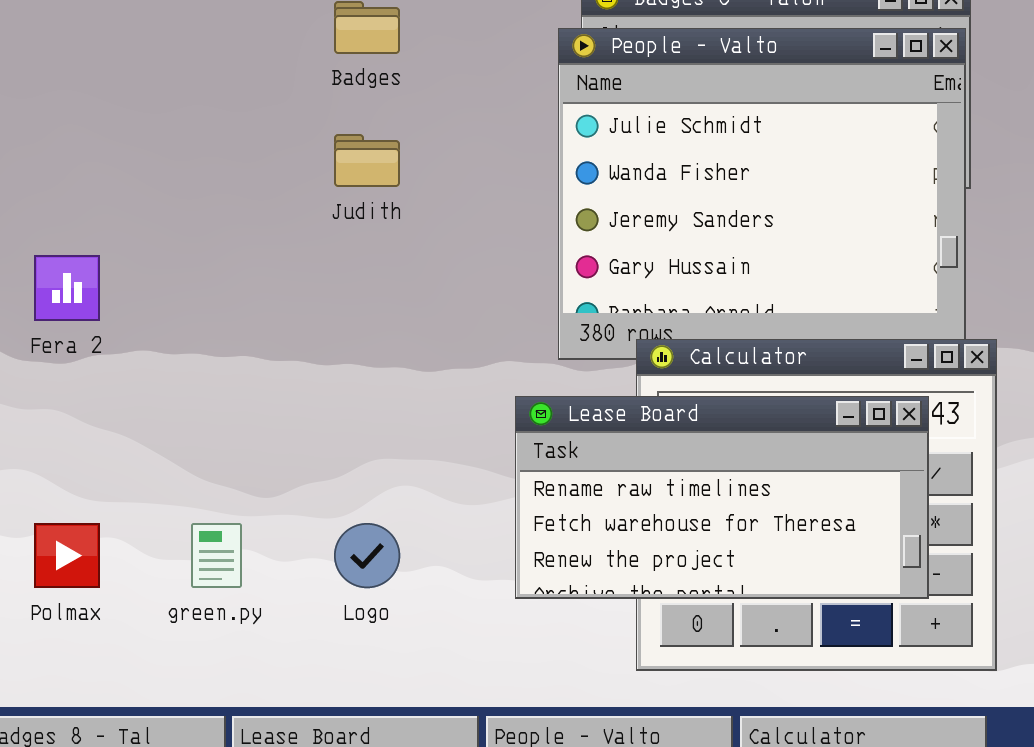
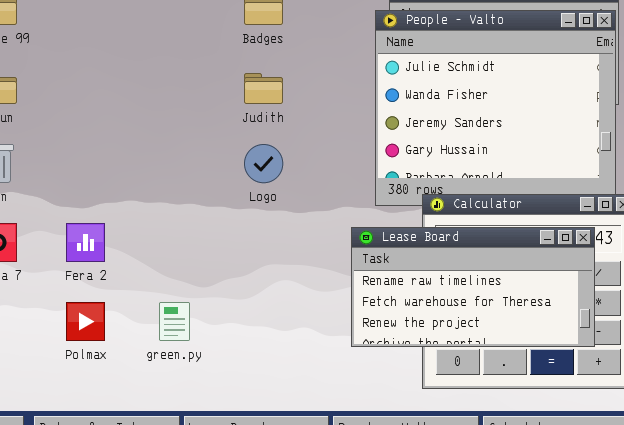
Fera 2: [34,255,100,321] -> [66,223,105,262], moved
Logo: [334,523,400,588] -> [244,144,283,183], moved

